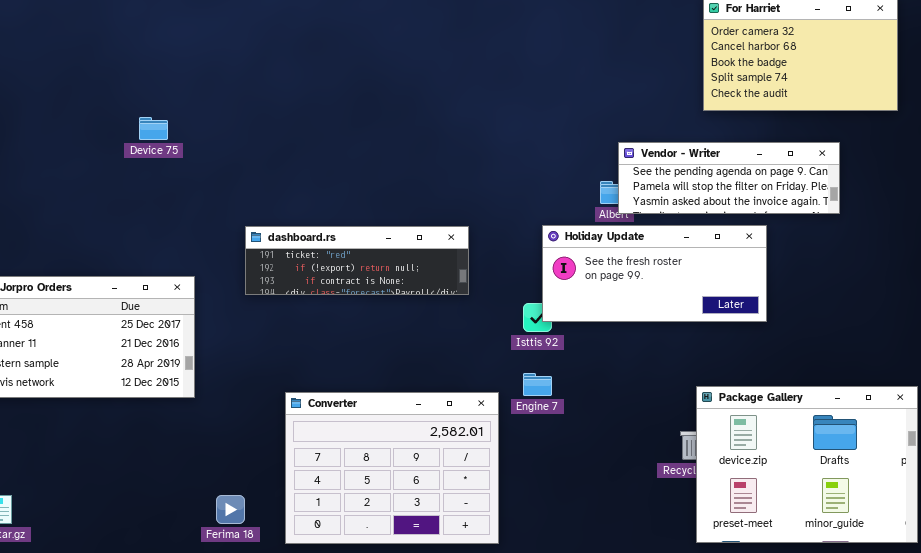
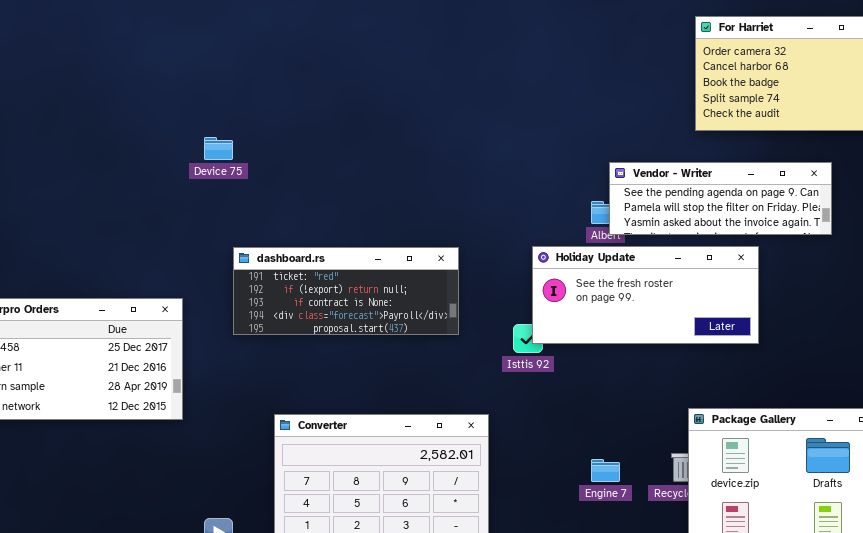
Device 75: [139,117,168,140] -> [204,137,233,160], moved
dashboard.rs: [245,226,469,295] -> [233,247,459,335], resized
Engine 7: [523,373,552,396] -> [591,459,620,482], moved

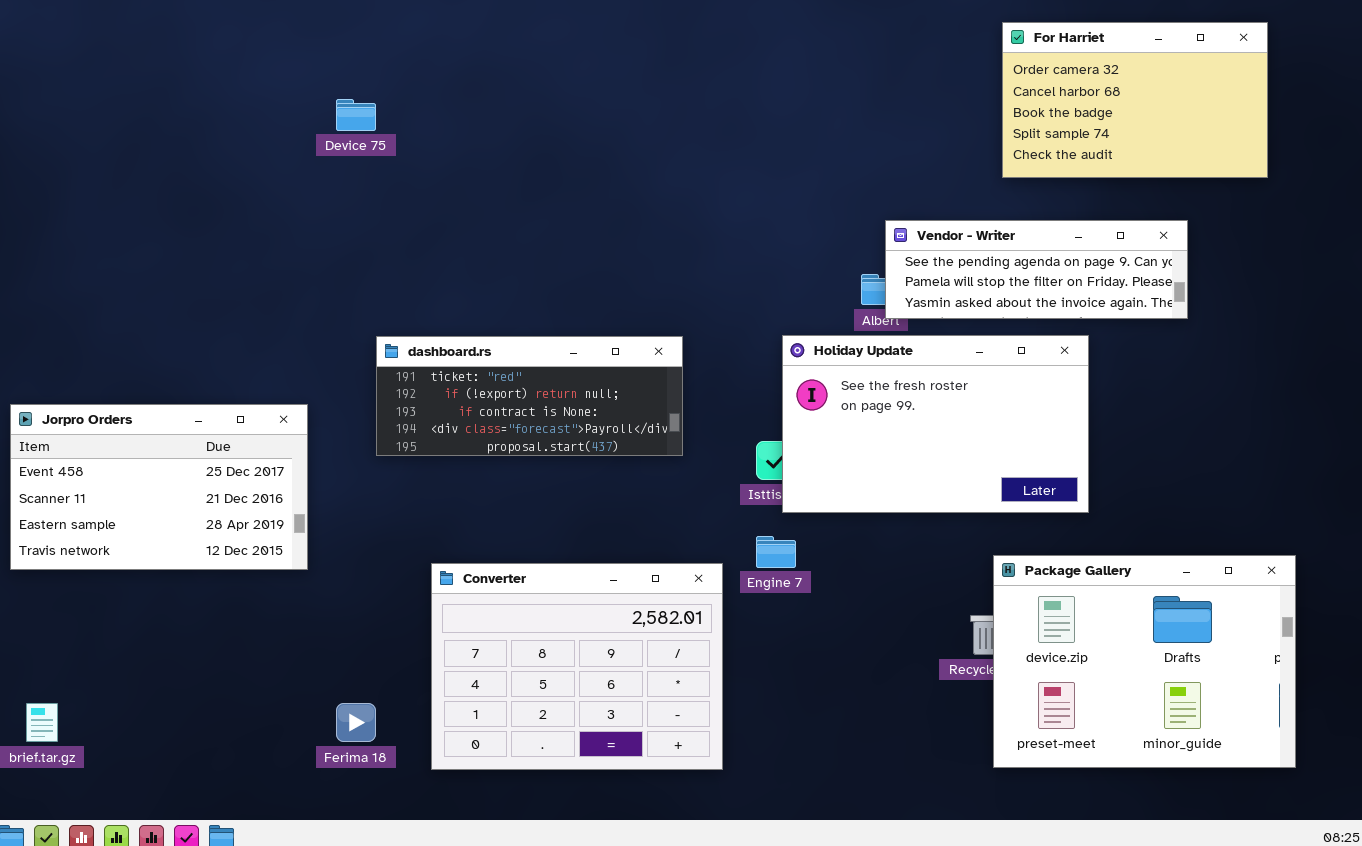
Device 75: [204,137,233,160] -> [336,99,376,131], moved
Holiday Update: [532,246,759,344] -> [782,335,1089,513], resized
Engine 7: [591,459,620,482] -> [756,536,796,568], moved

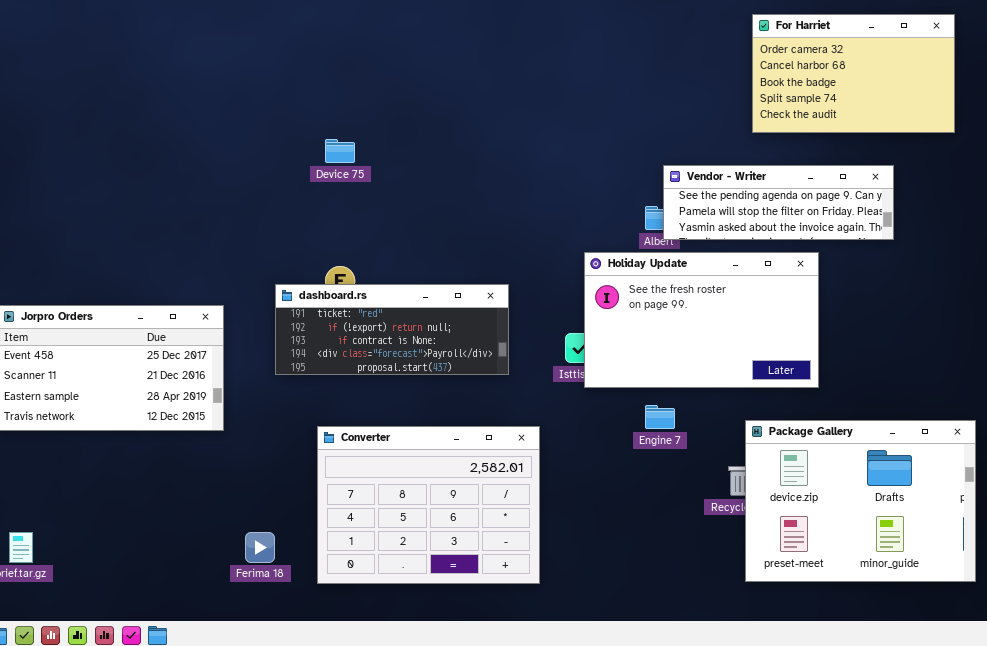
Device 75: [336,99,376,131] -> [325,139,355,163], moved
dashboard.rs: [376,336,683,456] -> [275,284,509,375], moved
Engine 7: [756,536,796,568] -> [645,405,675,429], moved

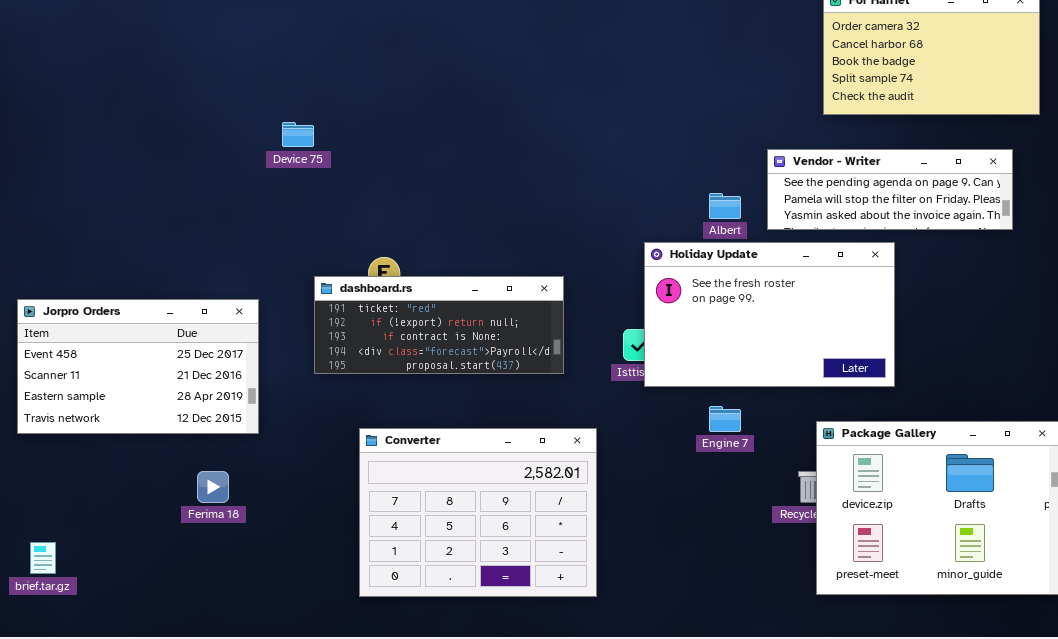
Device 75: [325,139,355,163] -> [282,122,314,147], moved
Vendor - Writer: [663,165,894,240] -> [767,149,1013,230], moved
Ferima 18: [245,532,275,563] -> [197,471,229,503], moved

